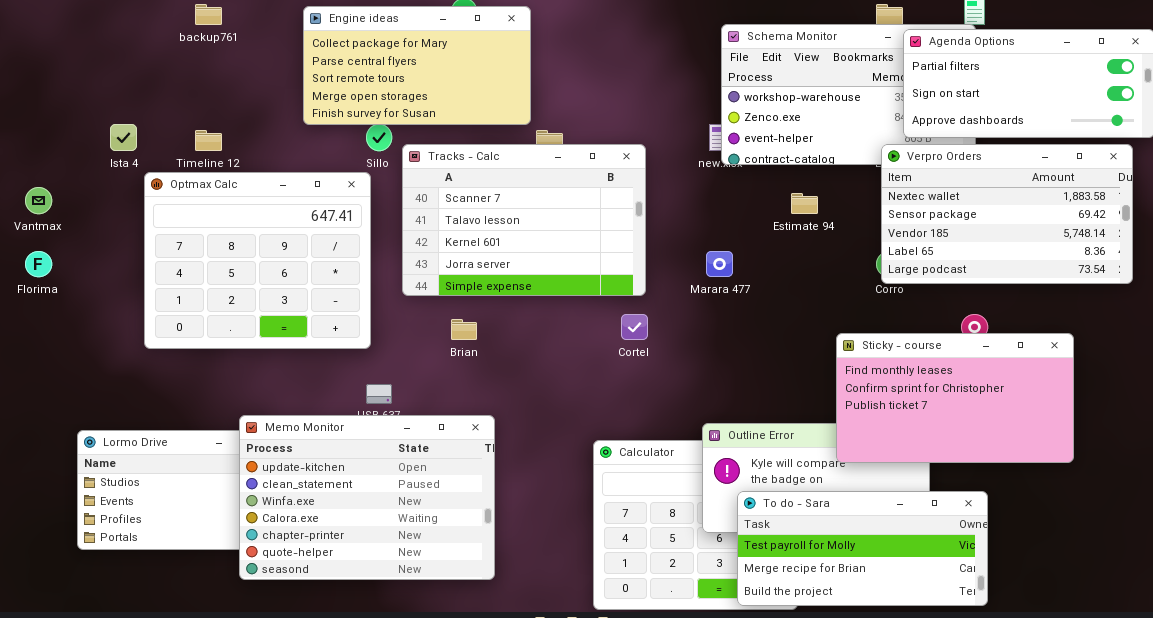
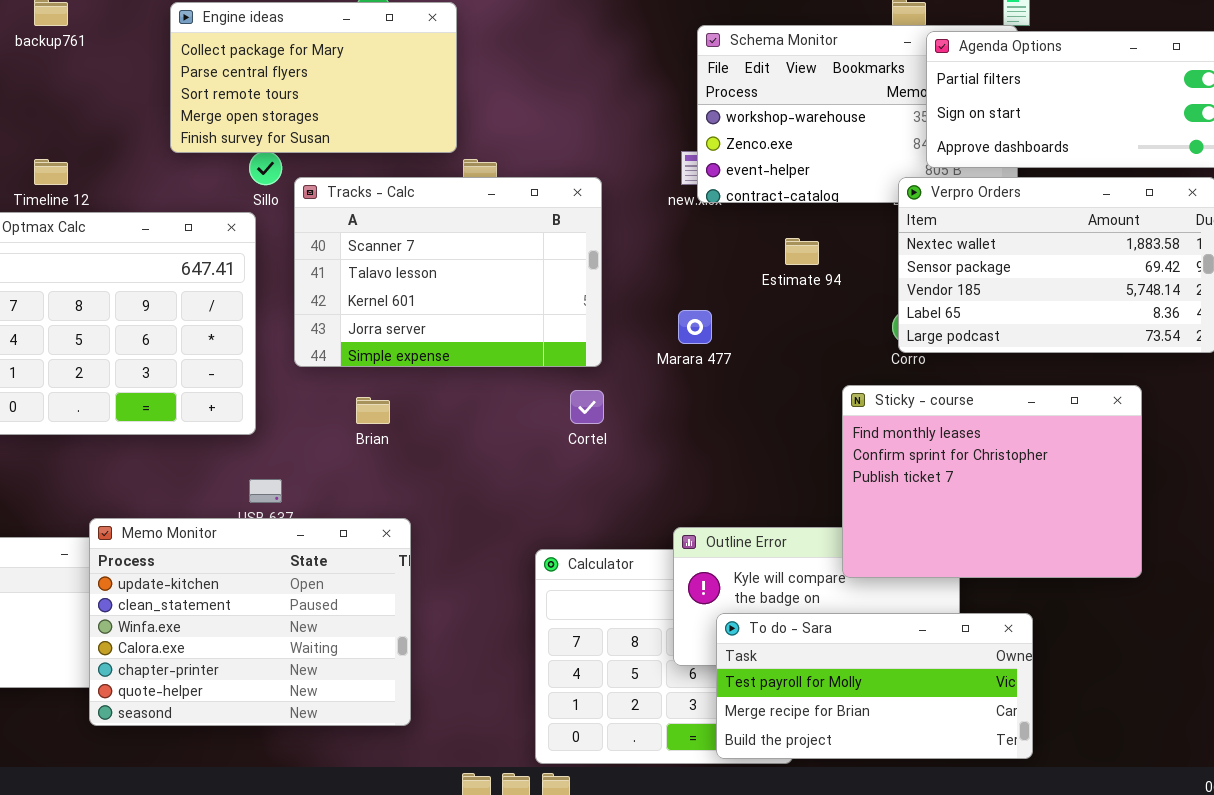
Sticky - course: [836,333,1074,463] -> [842,385,1142,578], resized

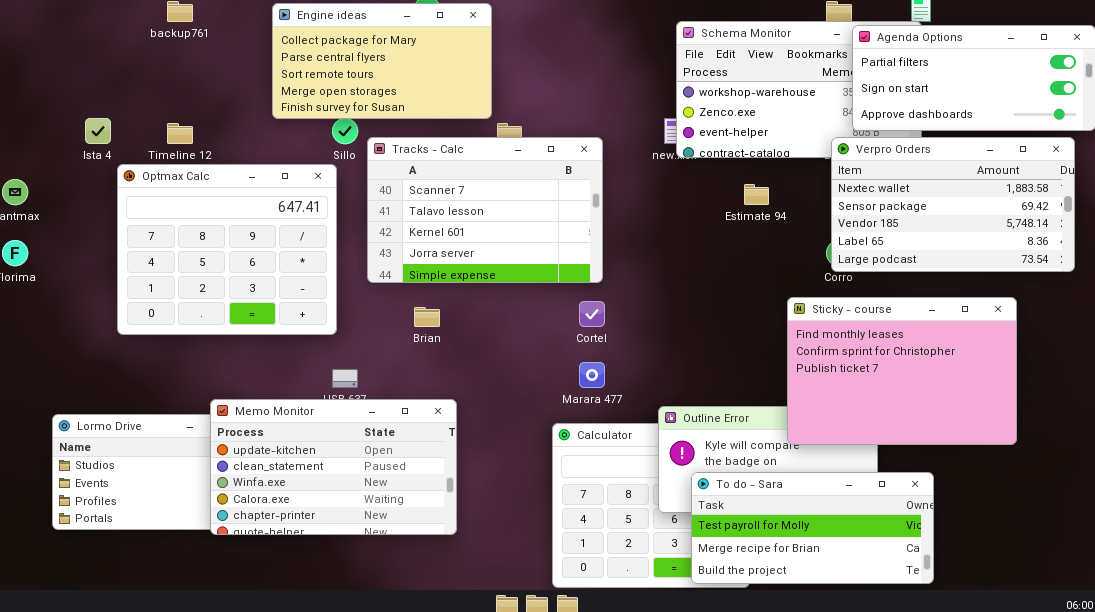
Marara 477: [678,310,712,344] -> [579,362,605,388], moved
Memo Monitor: [89,518,411,726] -> [210,399,457,535], resized

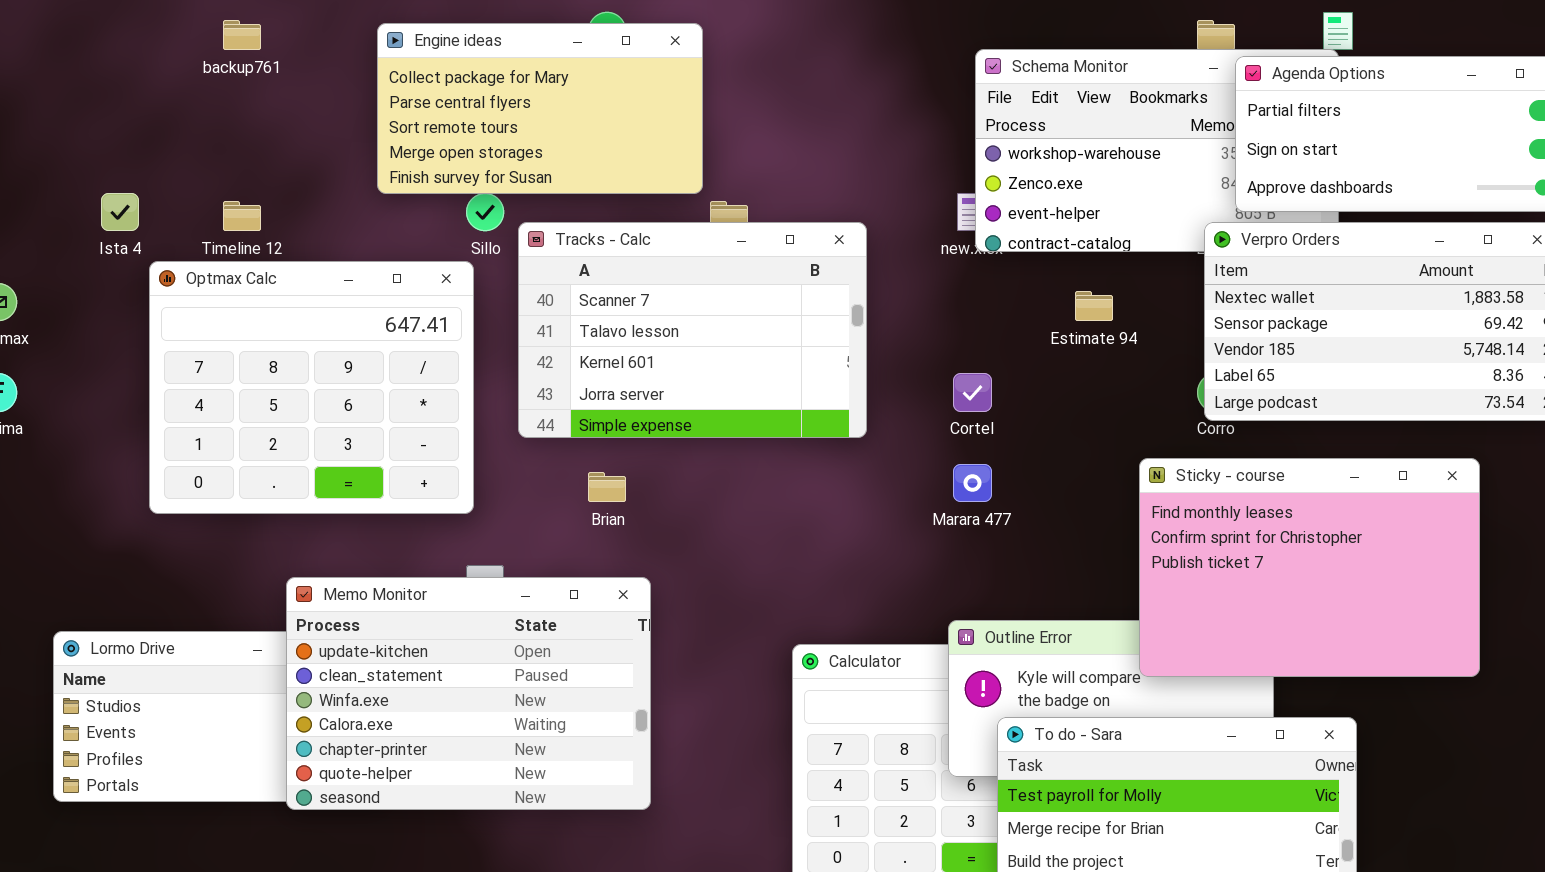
Cortel: [579,301,605,327] -> [953,373,992,412], moved
Marara 477: [579,362,605,388] -> [953,464,992,502], moved
Memo Monitor: [210,399,457,535] -> [286,577,651,810], resized

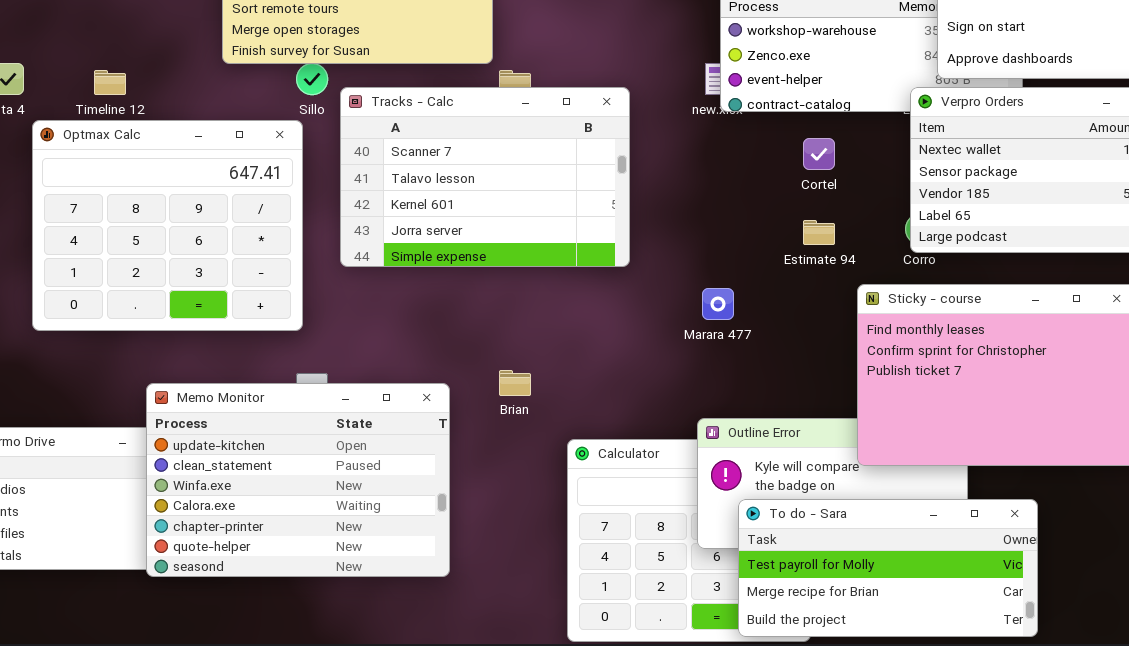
Estimate 94: [1075,291,1113,321] -> [803,220,835,245], moved
Cortel: [953,373,992,412] -> [803,138,835,170], moved
Brian: [588,472,626,502] -> [499,370,531,396], moved

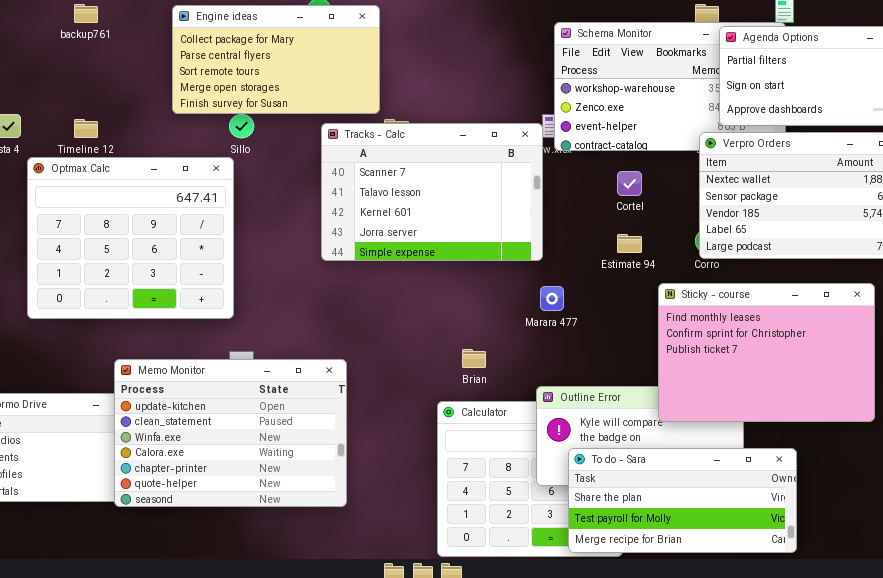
Tracks - Calc: [340,87,630,267] -> [321,123,543,261], moved
Brian: [499,370,531,396] -> [462,349,486,368], moved
To do - Sara: [738,499,1038,637] -> [568,448,797,553], scrolled up 1 row

